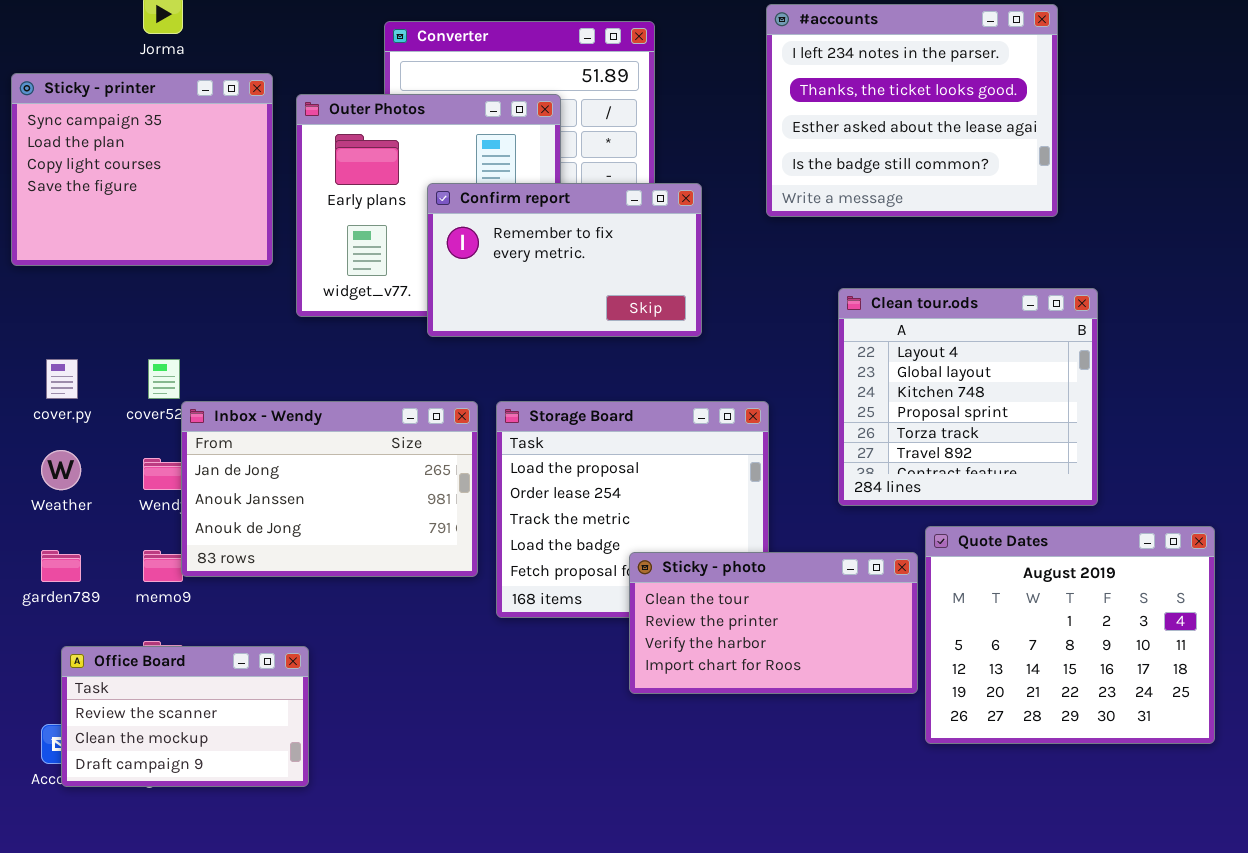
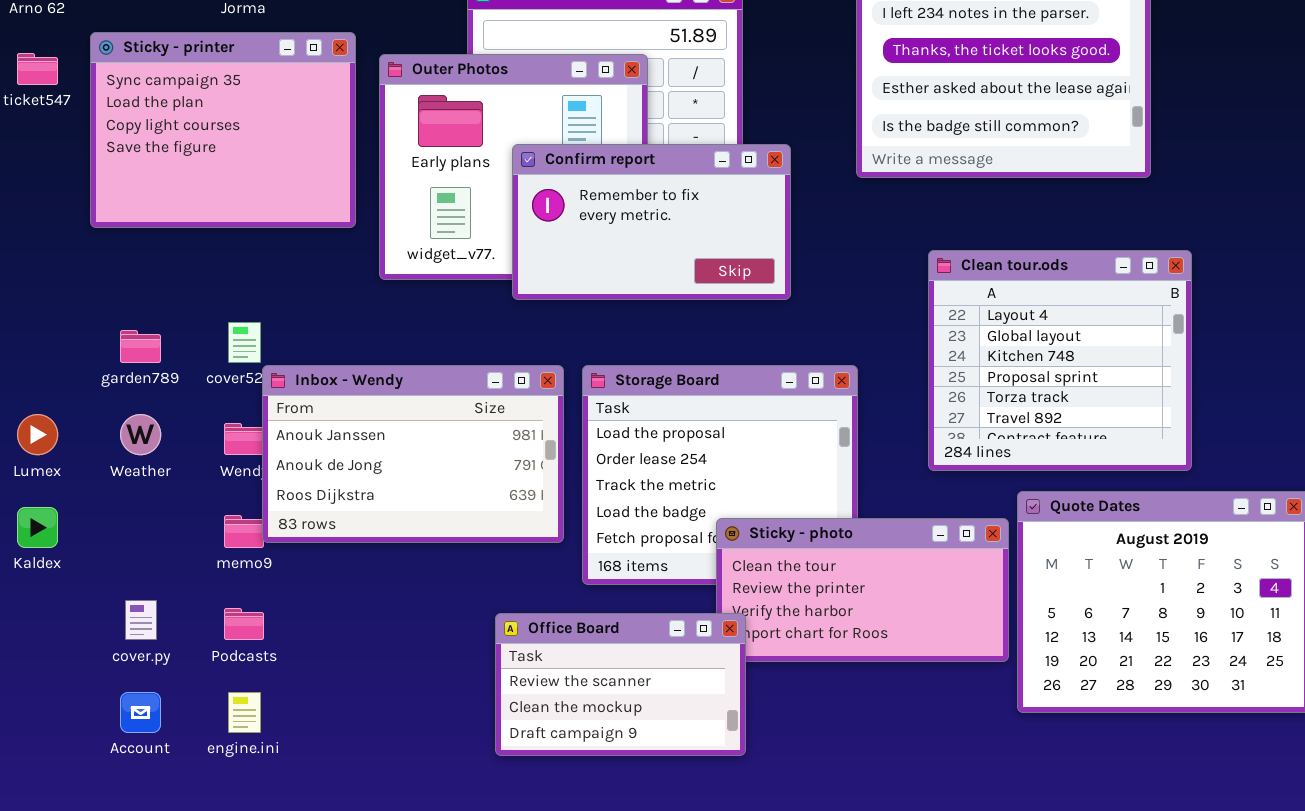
cover.py: [46,359,78,399] -> [125,600,157,640], moved
Inbox - Wendy: [181,401,478,577] -> [262,365,564,543], scrolled down 1 row
garden789: [41,550,81,582] -> [120,330,161,363], moved
Office Board: [61,646,309,787] -> [495,613,746,756], moved

